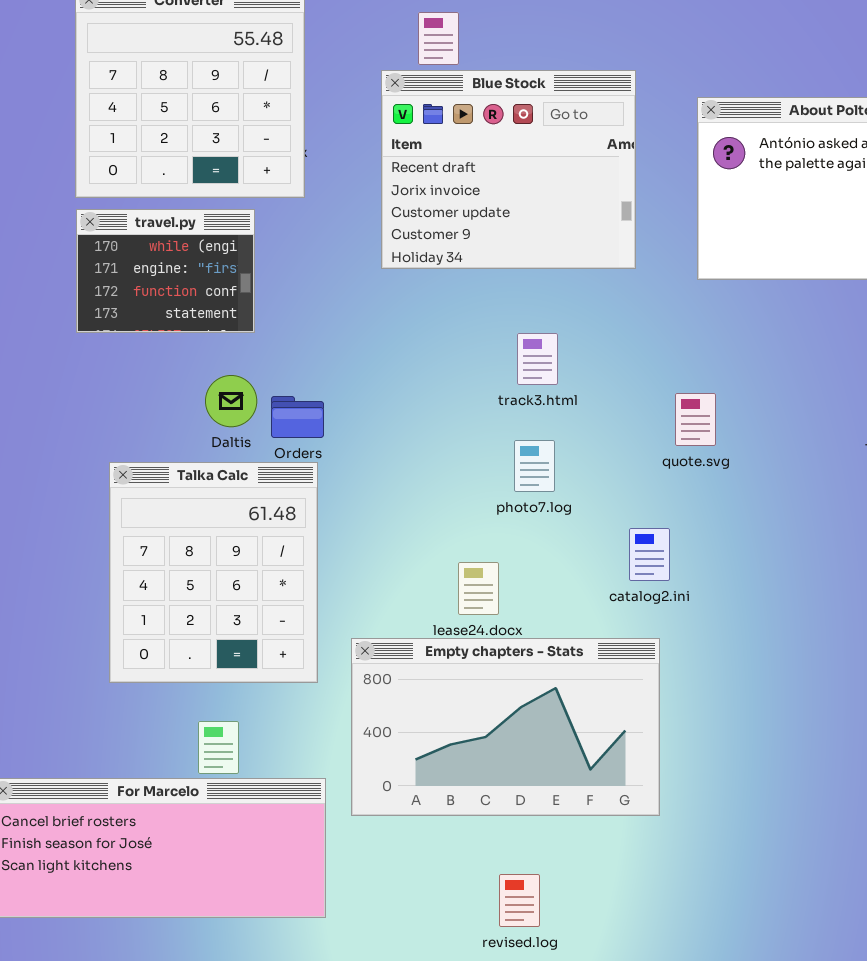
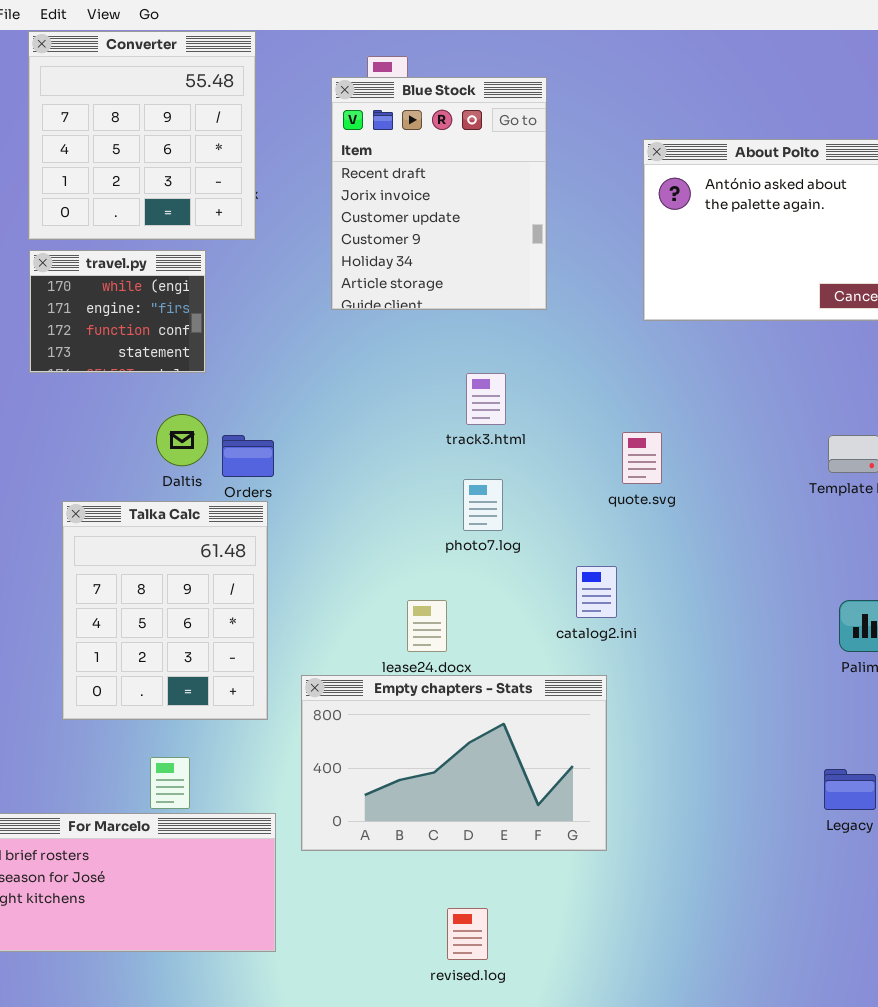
Blue Stock: [381,70,636,269] -> [331,77,547,310], resized

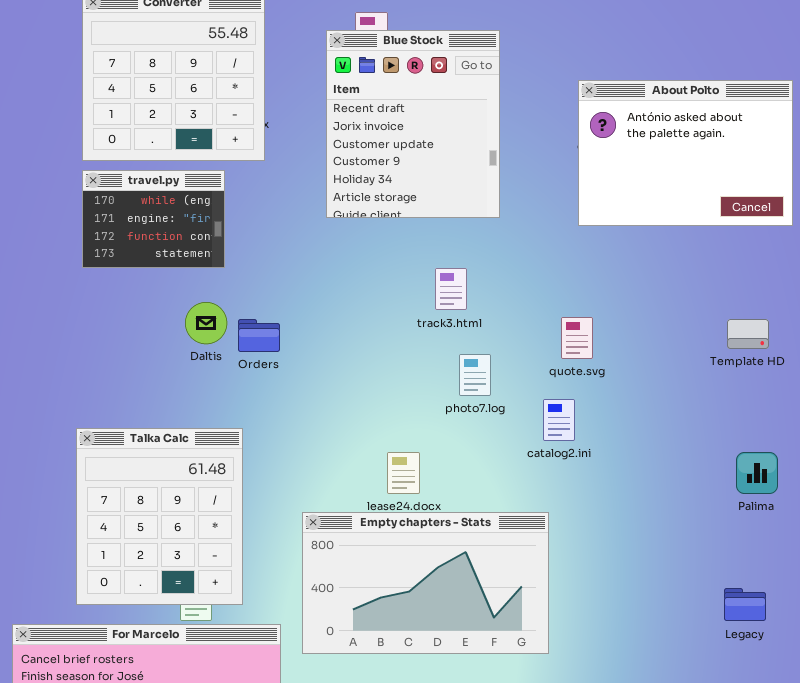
photo7.log: [463,479,503,531] -> [459,354,491,396], moved
Talka Calc: [62,501,268,720] -> [76,428,243,605], moved
catalog2.ini: [576,566,617,618] -> [543,399,575,441], moved

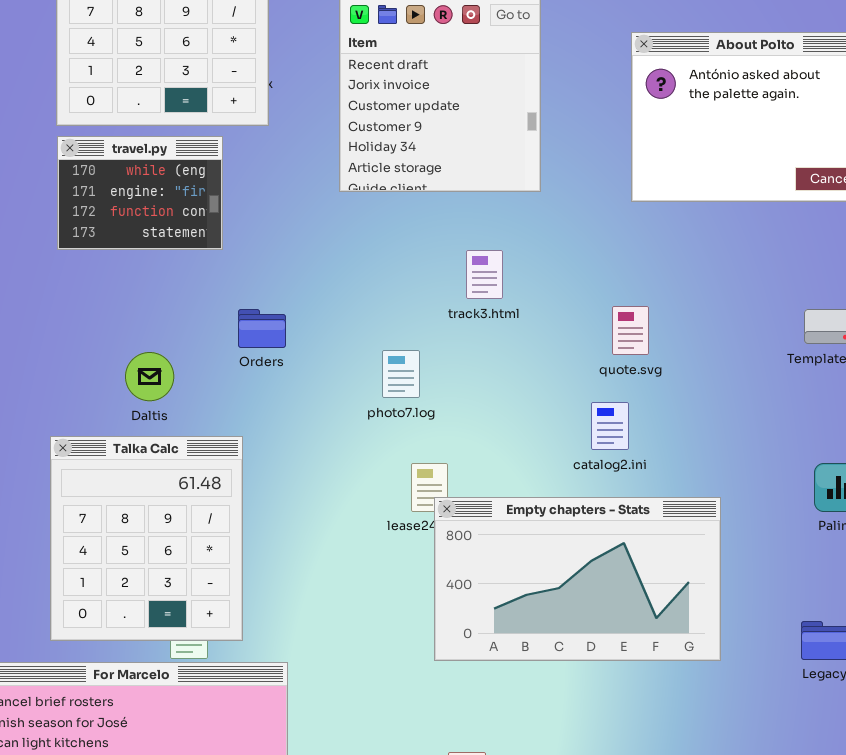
Daltis: [185,302,227,344] -> [125,352,174,401], moved
photo7.log: [459,354,491,396] -> [382,350,420,398], moved
Empty chapters - Stats: [302,512,549,654] -> [434,497,721,661], moved

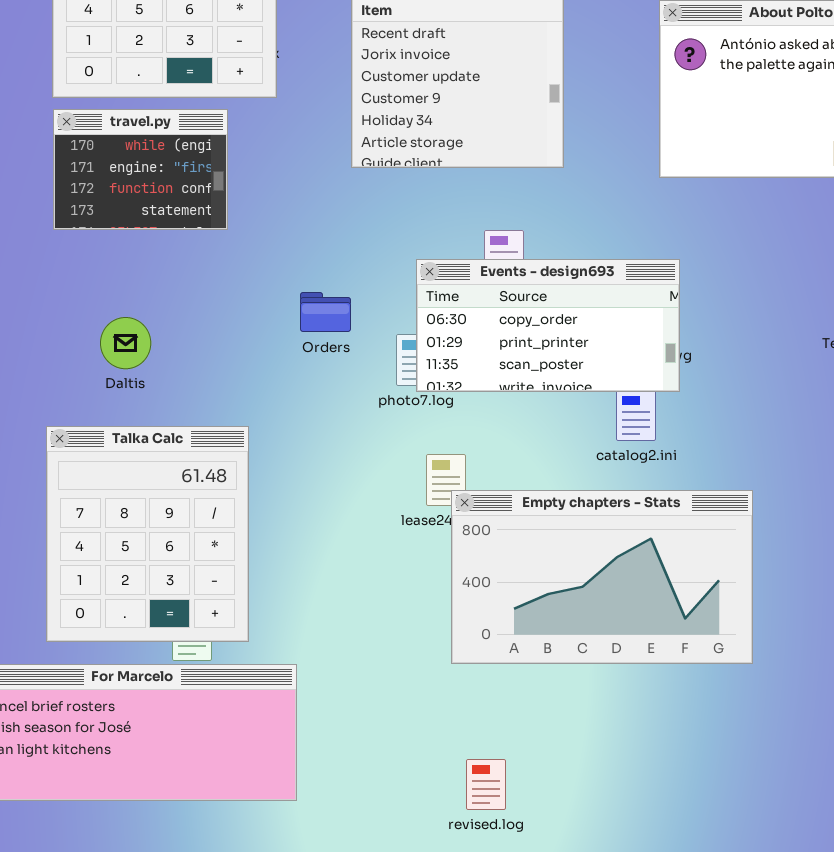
Events - design693: none -> [416,259,680,392], opened
Orders: [238,309,286,348] -> [300,292,351,332], moved
Daltis: [125,352,174,401] -> [100,317,151,369], moved

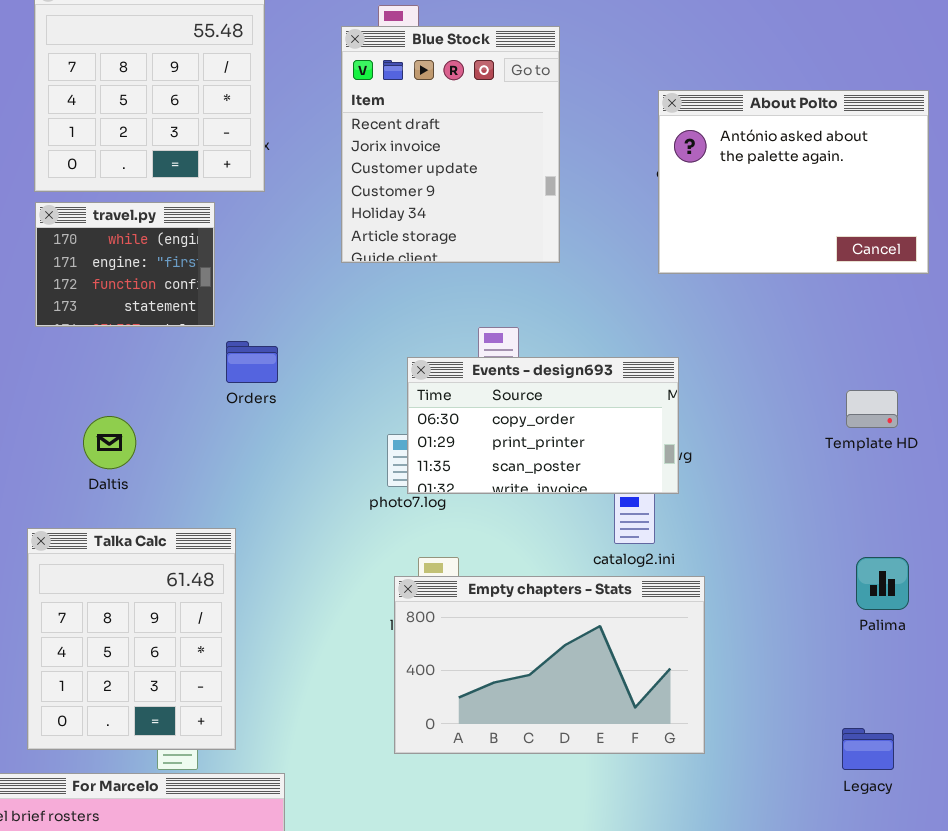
Orders: [300,292,351,332] -> [226,341,278,383], moved
Empty chapters - Stats: [451,490,753,664] -> [394,576,705,754], moved

